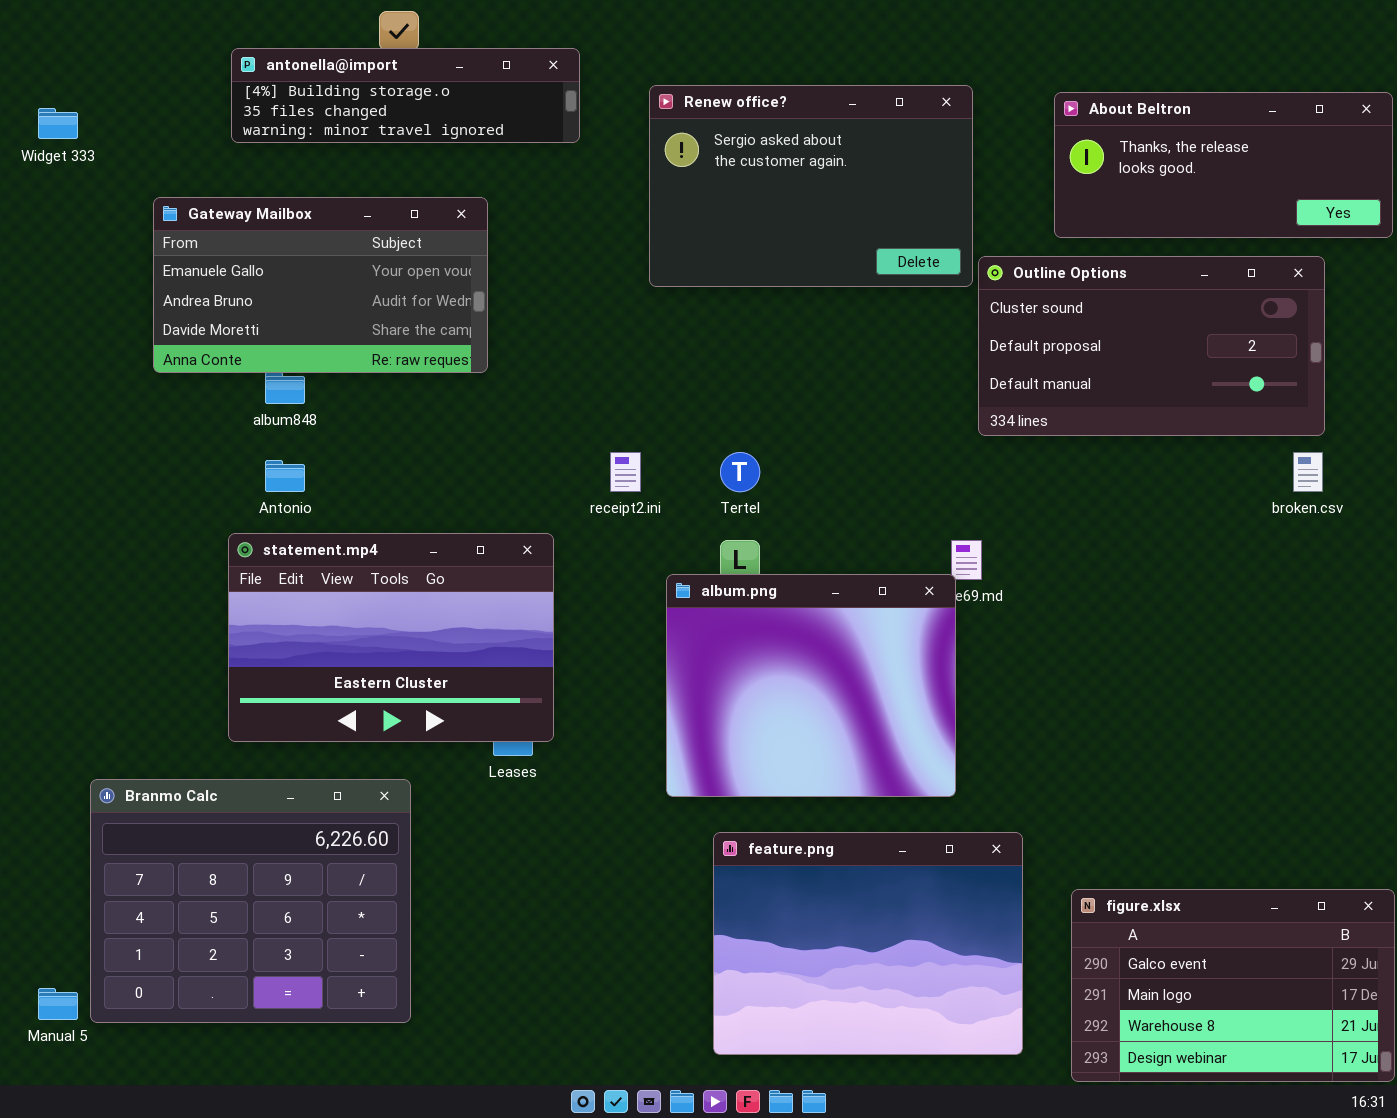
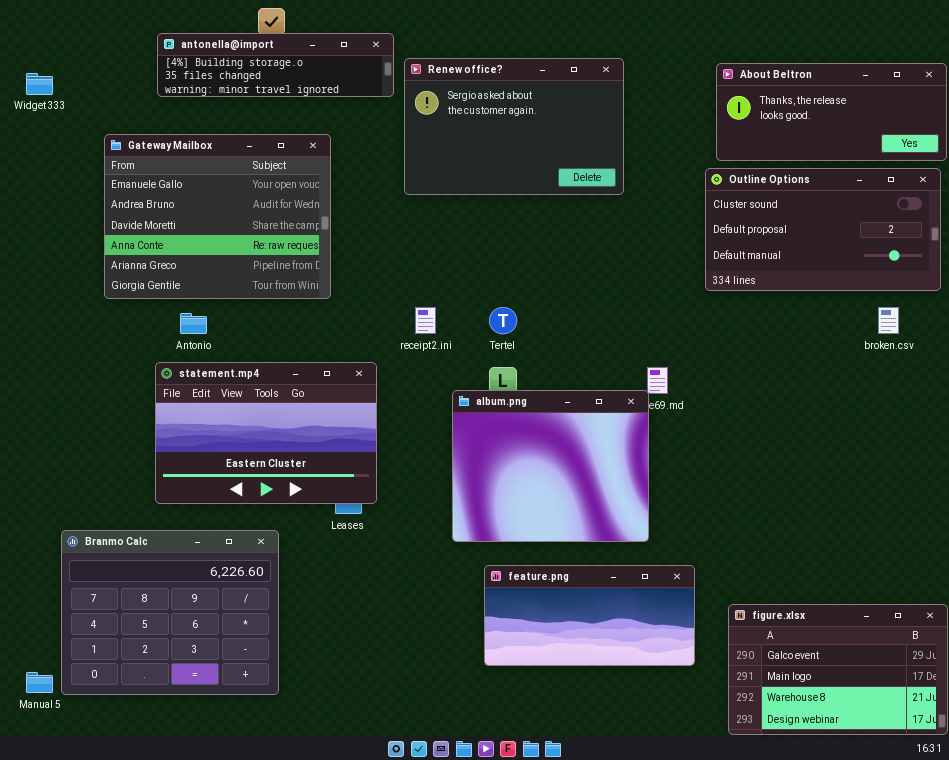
Renew office?: [649,85,973,287] -> [404,58,624,195], moved
Gateway Mailbox: [153,197,488,373] -> [104,134,331,299], resized
Outline Options: [978,256,1325,436] -> [705,168,941,291], moved
feature.png: [713,832,1023,1055] -> [484,565,695,666], resized

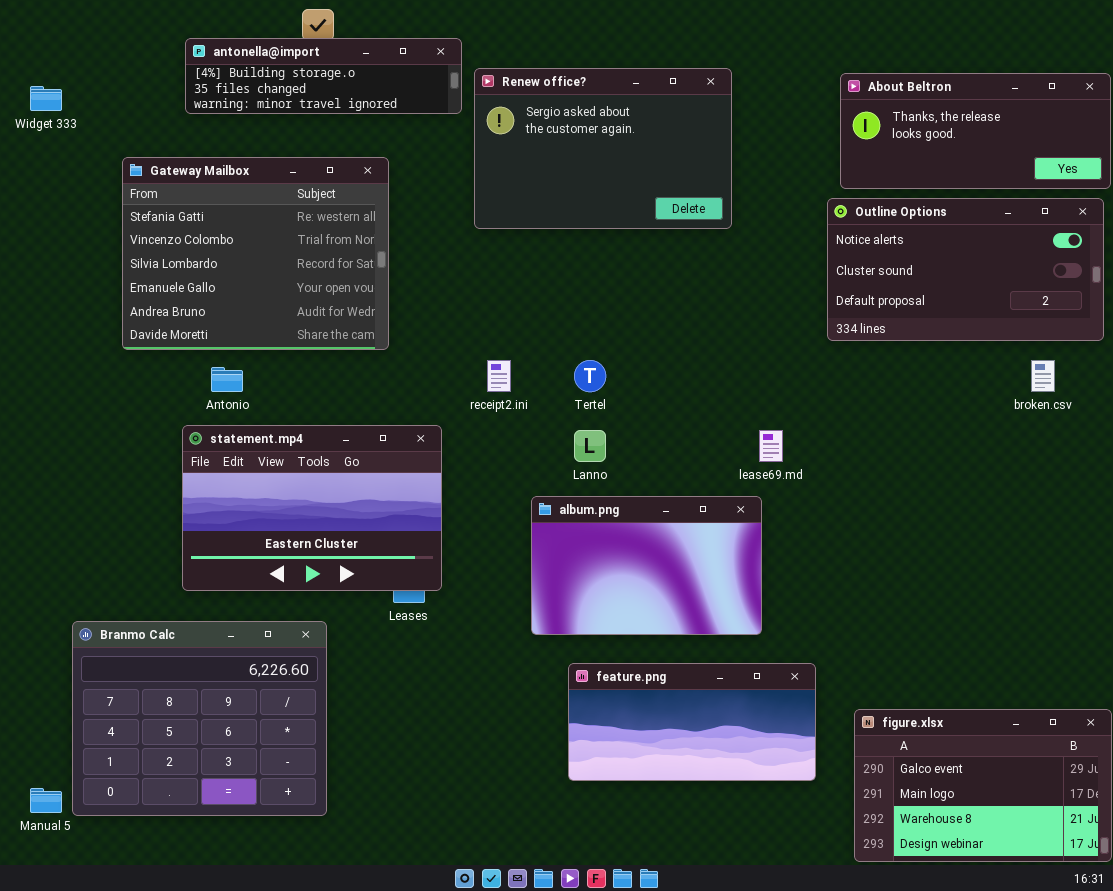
Gateway Mailbox: [104,134,331,299] -> [122,157,389,350], scrolled up 3 rows
Outline Options: [705,168,941,291] -> [827,198,1104,341], scrolled up 1 row
album.png: [452,390,649,542] -> [531,496,762,635], resized

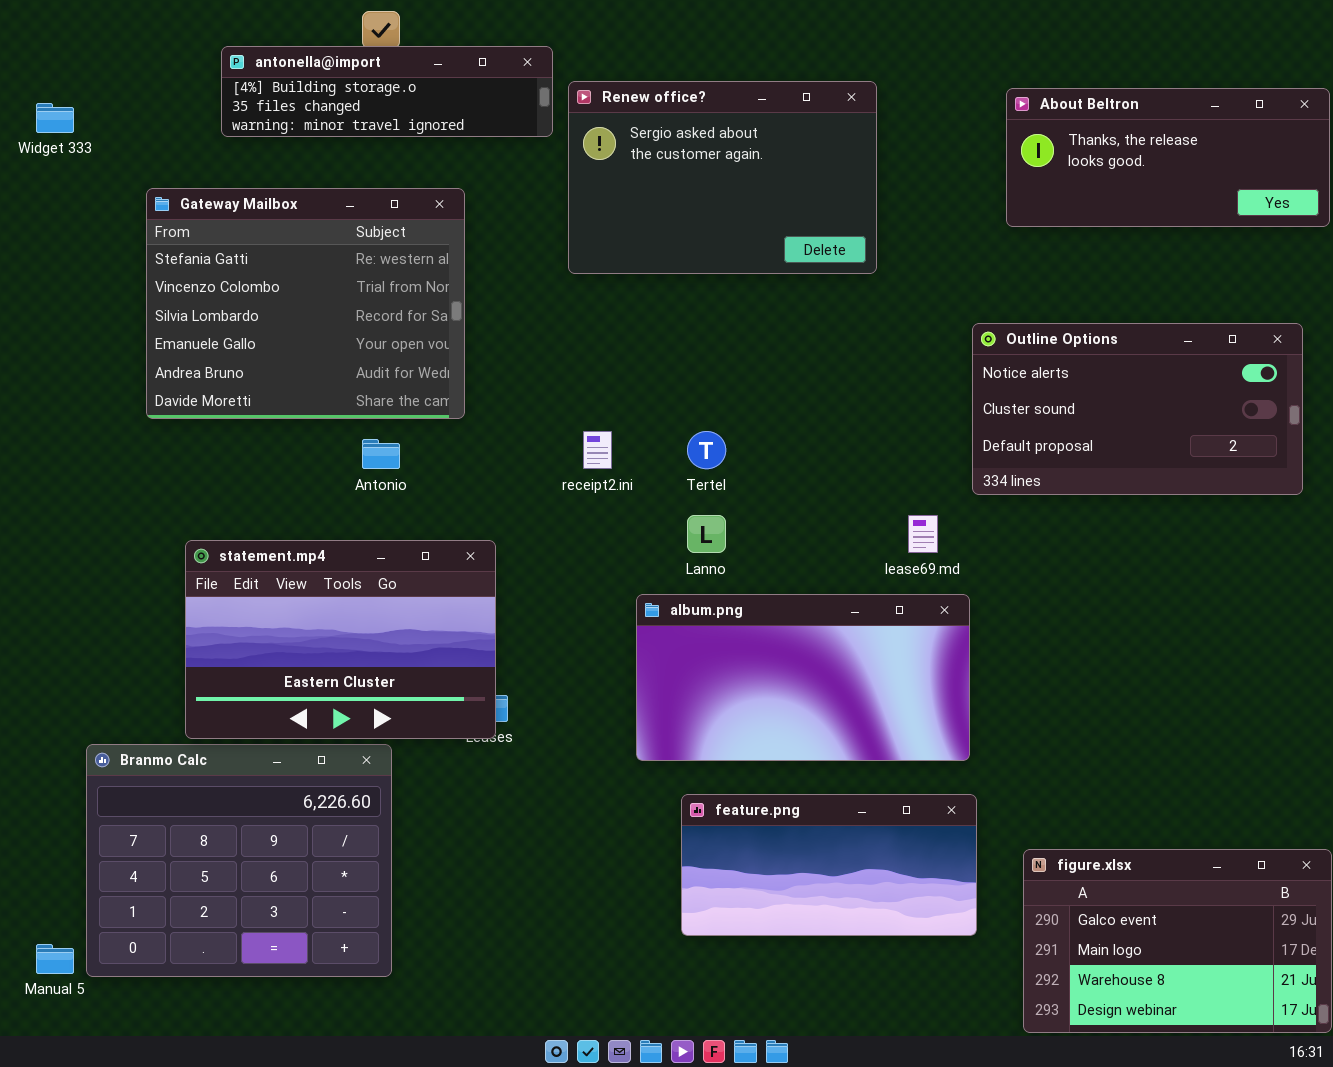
Outline Options: [827,198,1104,341] -> [972,323,1303,495], moved
Antonio: [211,367,243,392] -> [362,439,400,469], moved
statement.mp4: [182,425,442,591] -> [185,540,496,739], moved
album.png: [531,496,762,635] -> [636,594,970,761], resized

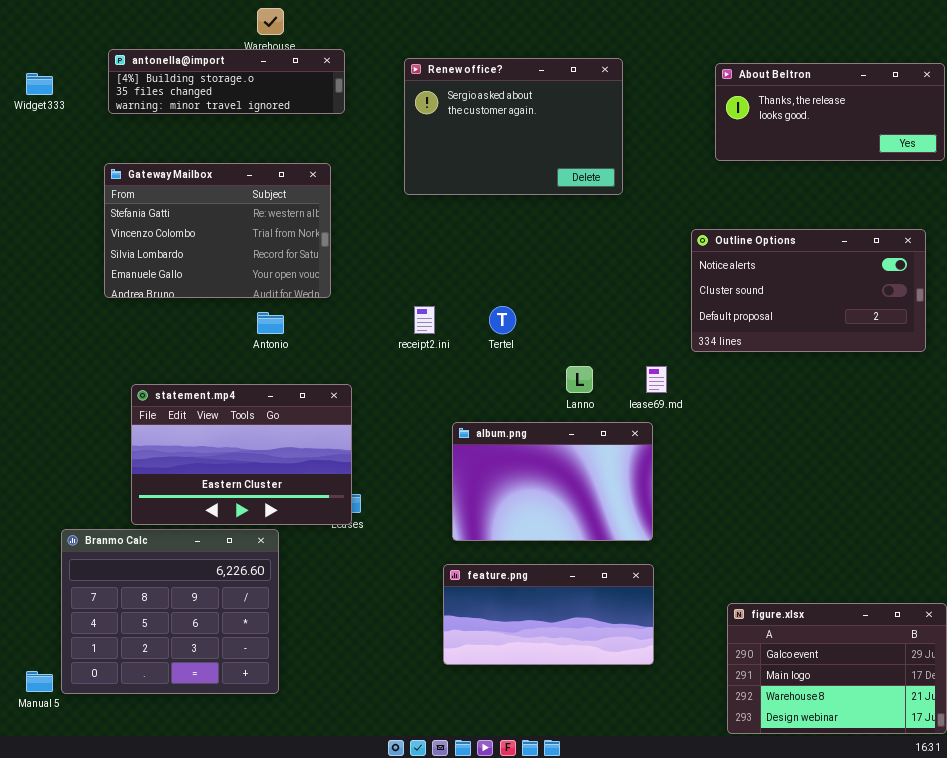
antonella@import: [221,46,553,137] -> [108,49,345,114], moved
Gateway Mailbox: [146,188,465,419] -> [104,163,331,298], resized
Lanno: [687,515,726,553] -> [566,366,593,393], moved
album.png: [636,594,970,761] -> [452,422,653,541], resized
feature.png: [681,794,977,936] -> [443,564,654,665], moved

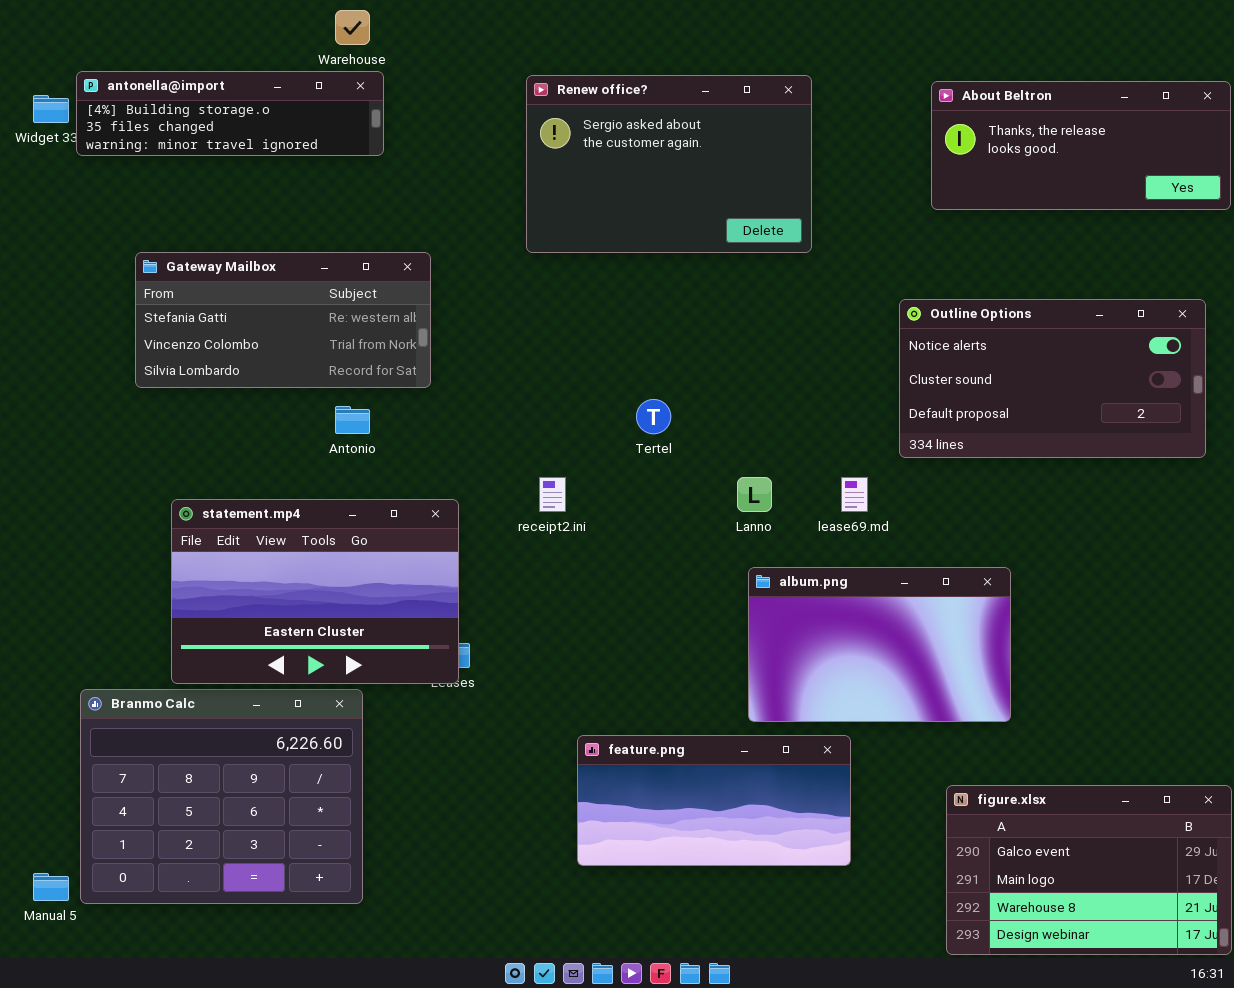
antonella@import: [108,49,345,114] -> [76,71,384,156], moved
Gateway Mailbox: [104,163,331,298] -> [135,252,431,388], resized
receipt2.ini: [414,306,435,334] -> [539,477,566,512], moved
album.png: [452,422,653,541] -> [748,567,1011,722], moved

